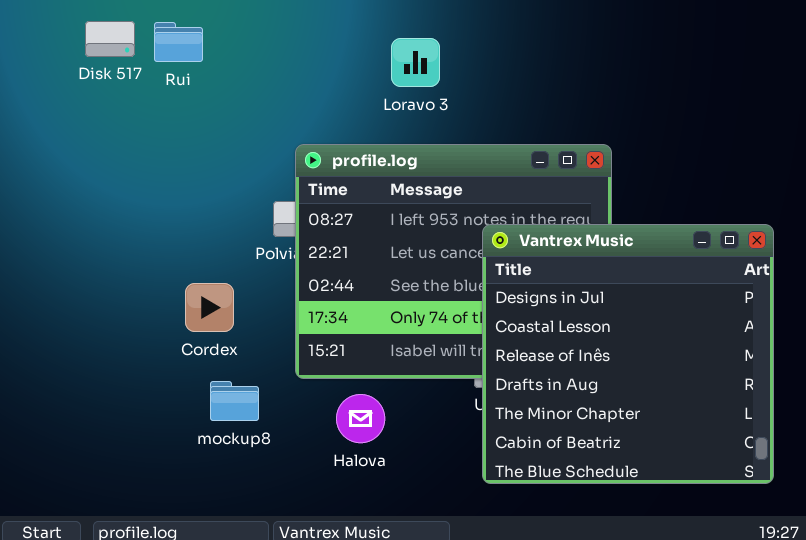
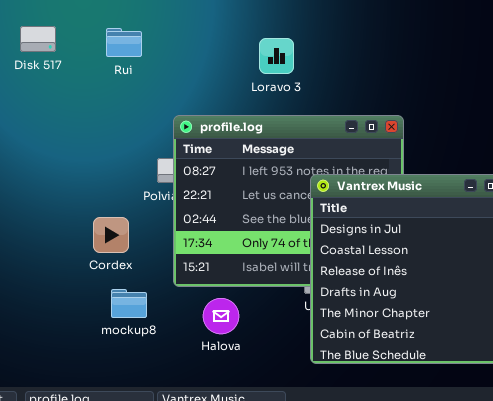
Rui: [154,22,203,62] -> [106,28,142,57], moved
Loravo 3: [391,38,440,87] -> [259,38,294,74], moved

